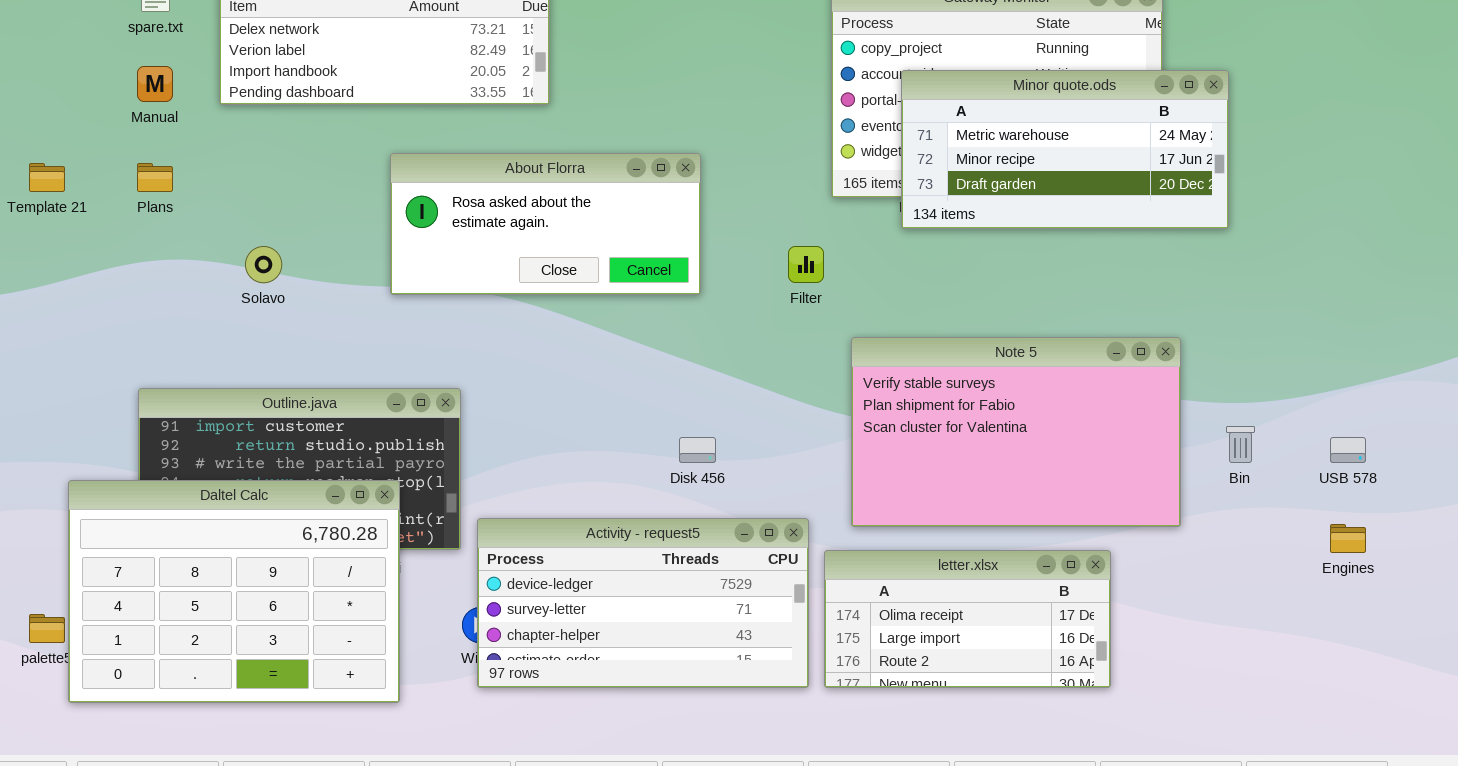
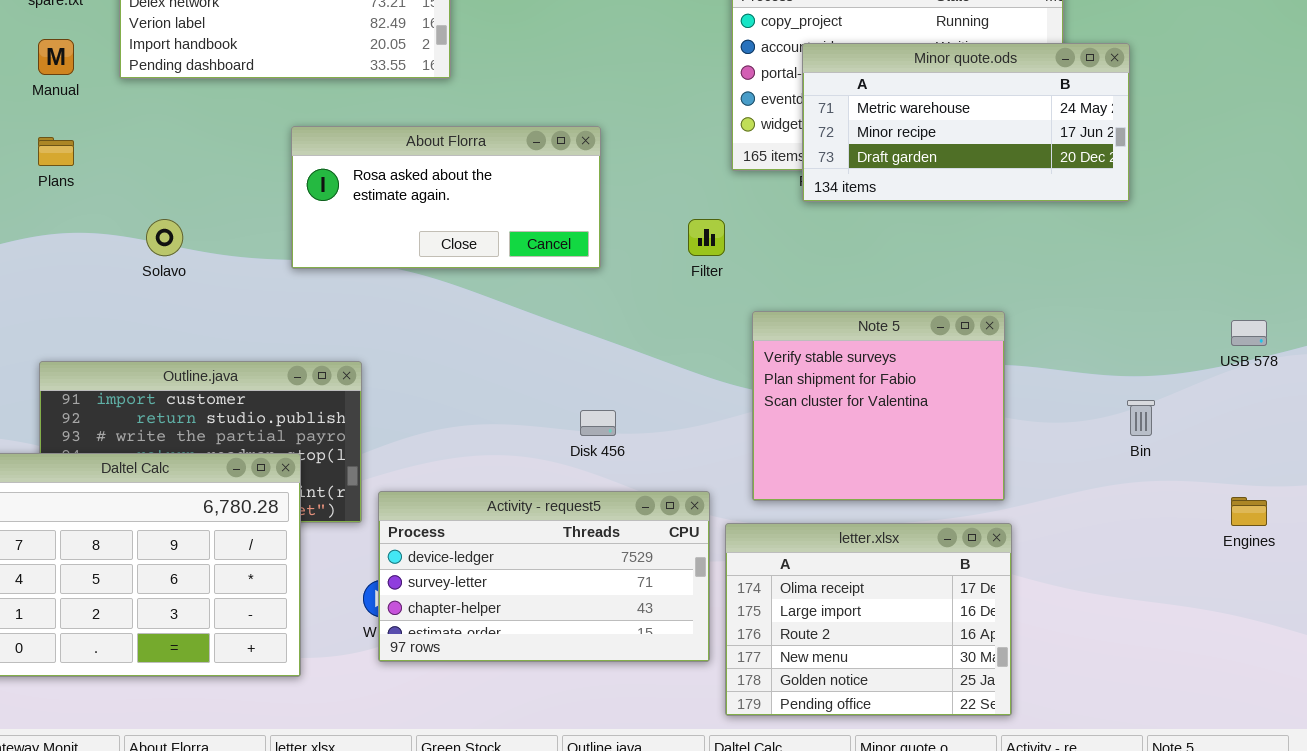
Note 5: [851,337,1181,527] -> [752,311,1005,501], resized
USB 578: [1330,437,1366,463] -> [1231,320,1267,346], moved
letter.xlsx: [824,550,1111,688] -> [725,523,1012,716], resized

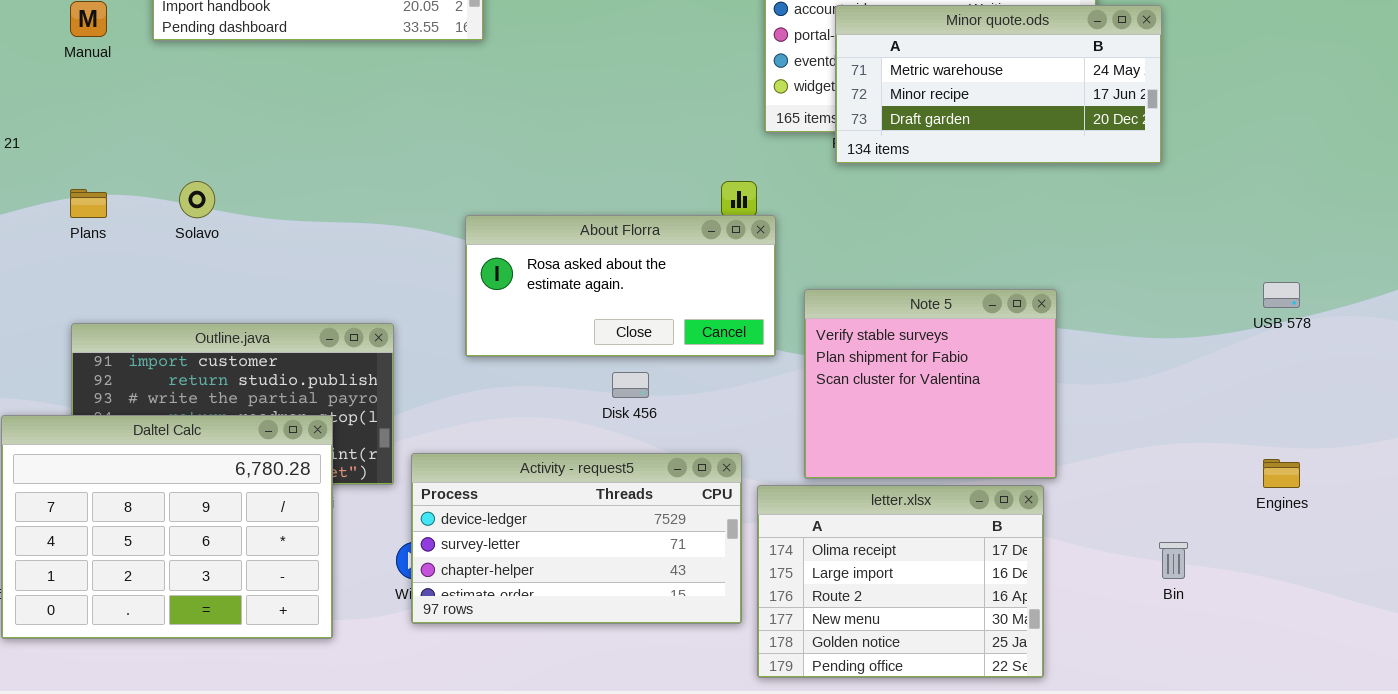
About Florra: [291,126,601,269] -> [465,215,776,357], moved
Plans: [38,137,74,166] -> [70,189,107,218], moved
Note 5: [752,311,1005,501] -> [804,289,1057,479], moved
Bin: [1127,400,1155,436] -> [1159,542,1188,579], moved

